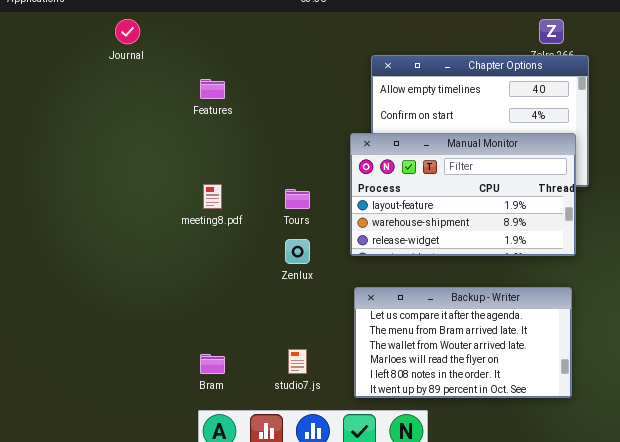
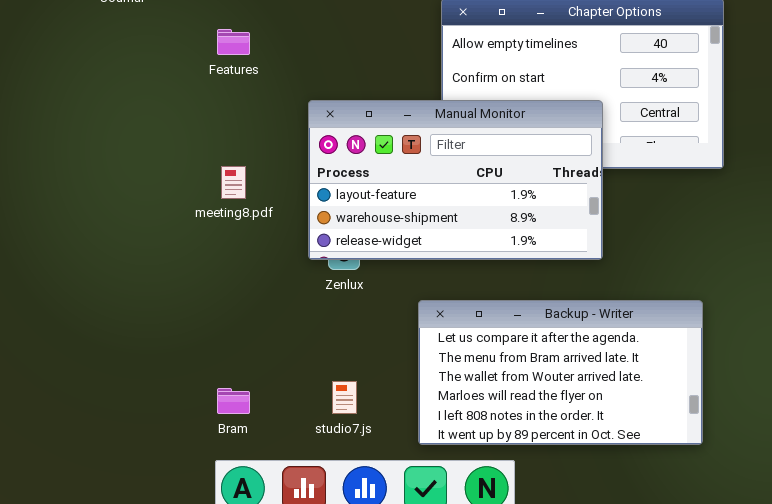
Manual Monitor: [350,133,576,256] -> [308,100,603,260], moved

